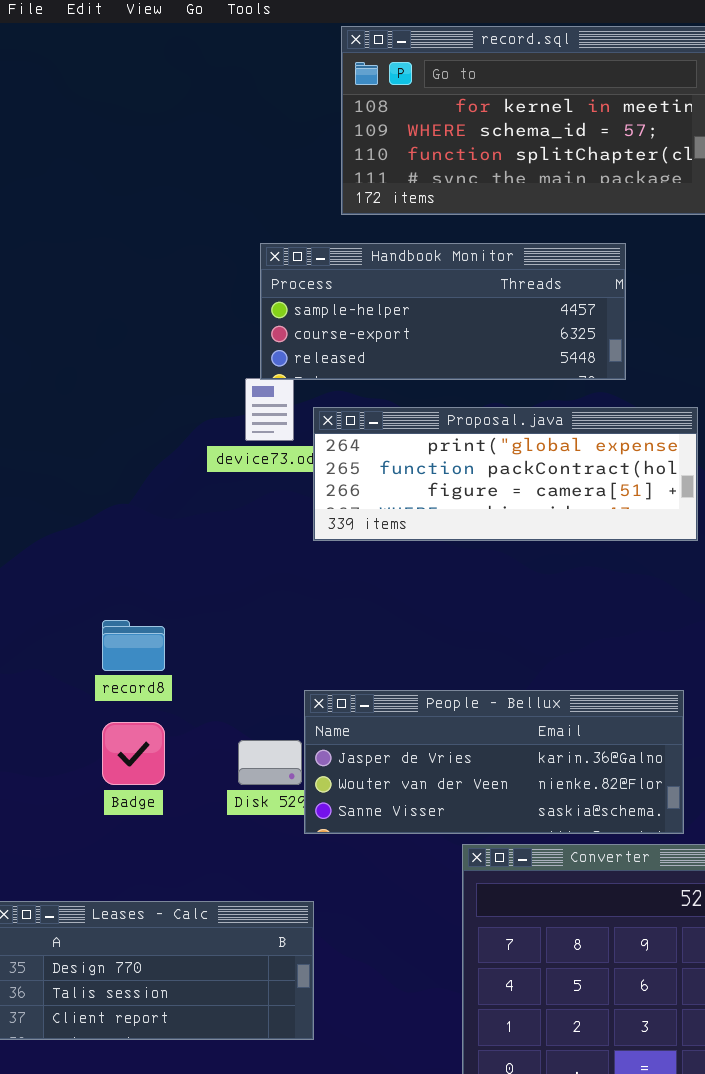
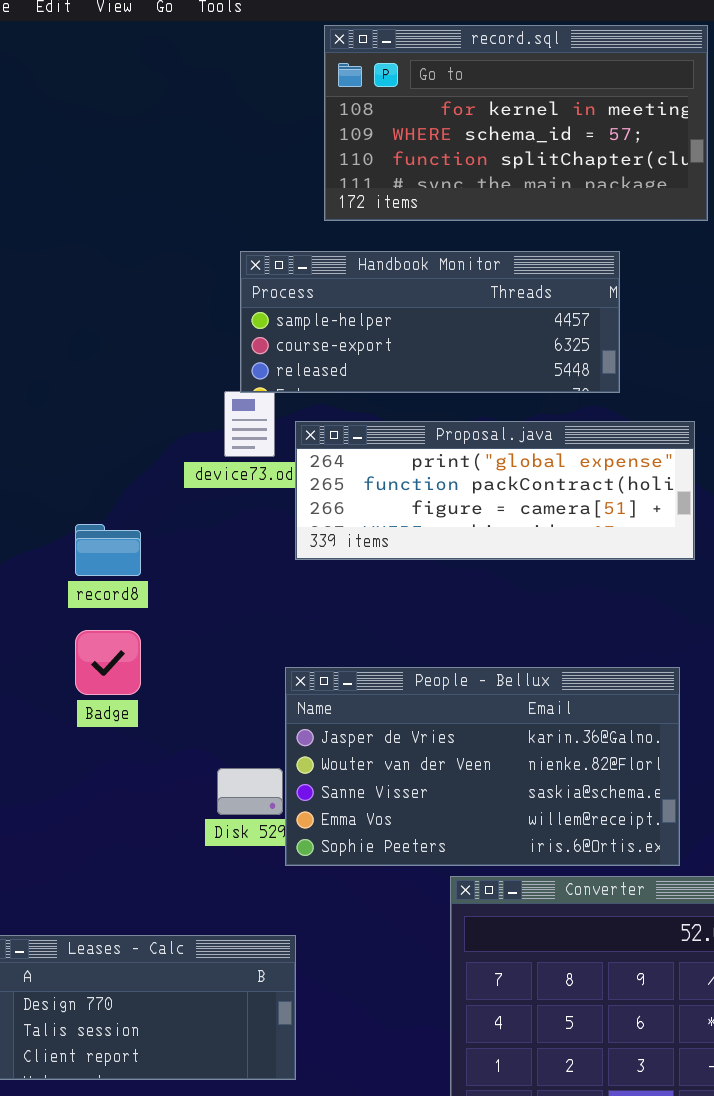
record8: [102,620,165,671] -> [75,524,141,576], moved
People - Bellux: [304,690,684,834] -> [285,667,680,866], resized
Badge: [102,722,165,785] -> [75,630,141,695], moved

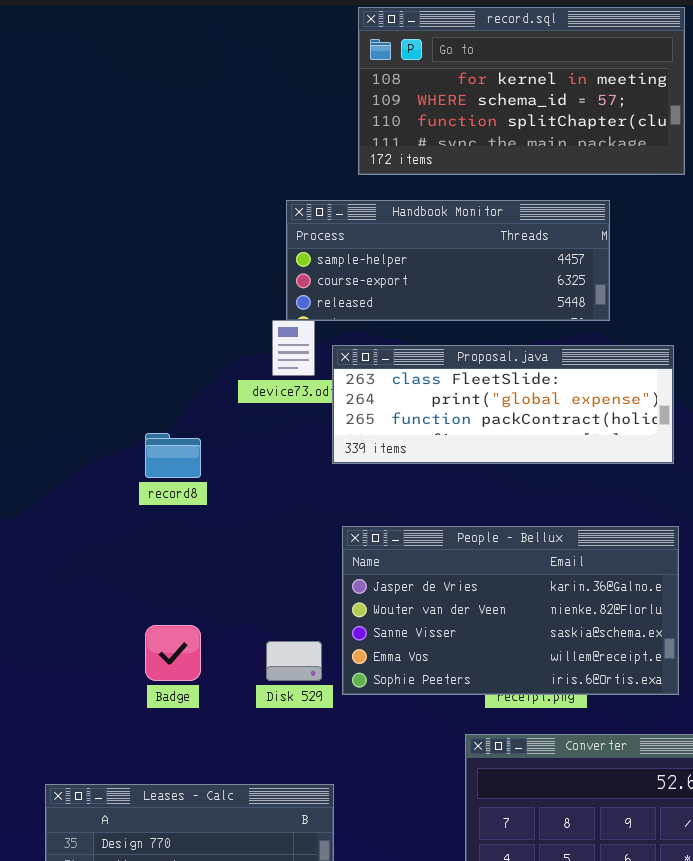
Proposal.java: [295,421,695,560] -> [332,345,674,464], scrolled up 1 row
Badge: [75,630,141,695] -> [145,625,201,681], moved
People - Bellux: [285,667,680,866] -> [342,526,679,695], moved

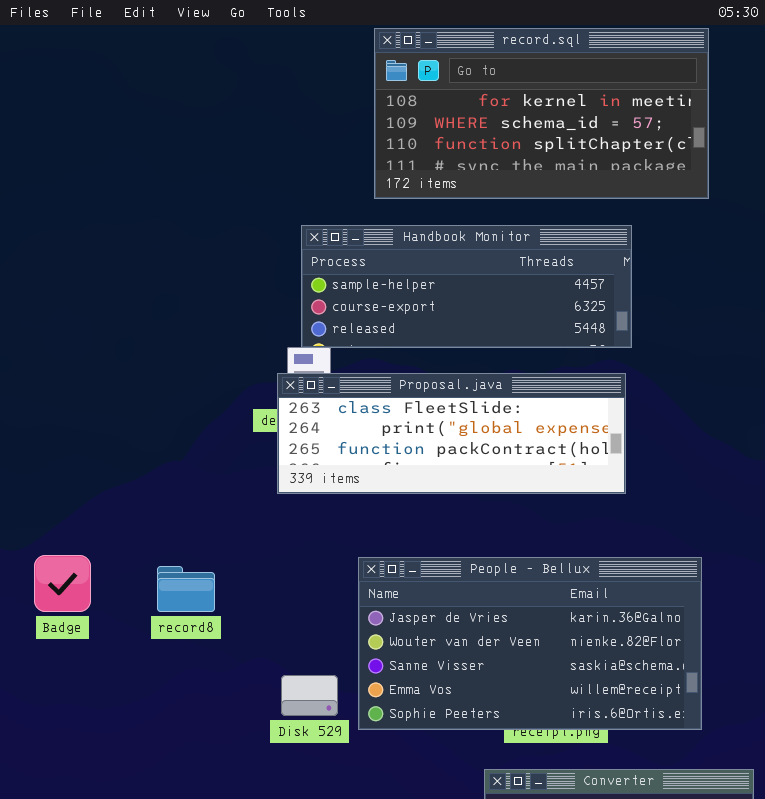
Proposal.java: [332,345,674,464] -> [277,373,626,494], moved
record8: [145,433,201,478] -> [157,566,215,612], moved
Badge: [145,625,201,681] -> [34,555,91,612], moved

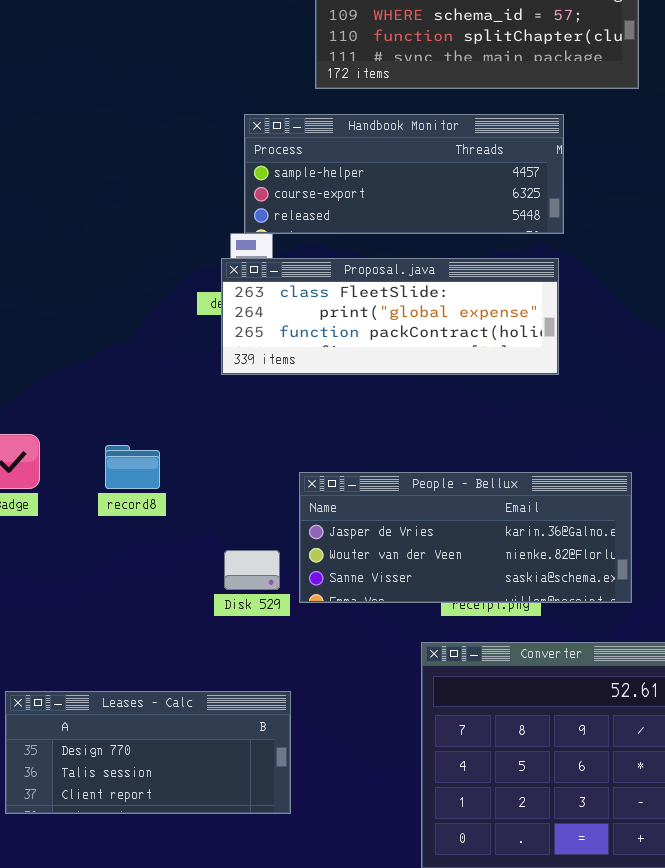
People - Bellux: [358,557,702,730] -> [299,472,632,603], resized

